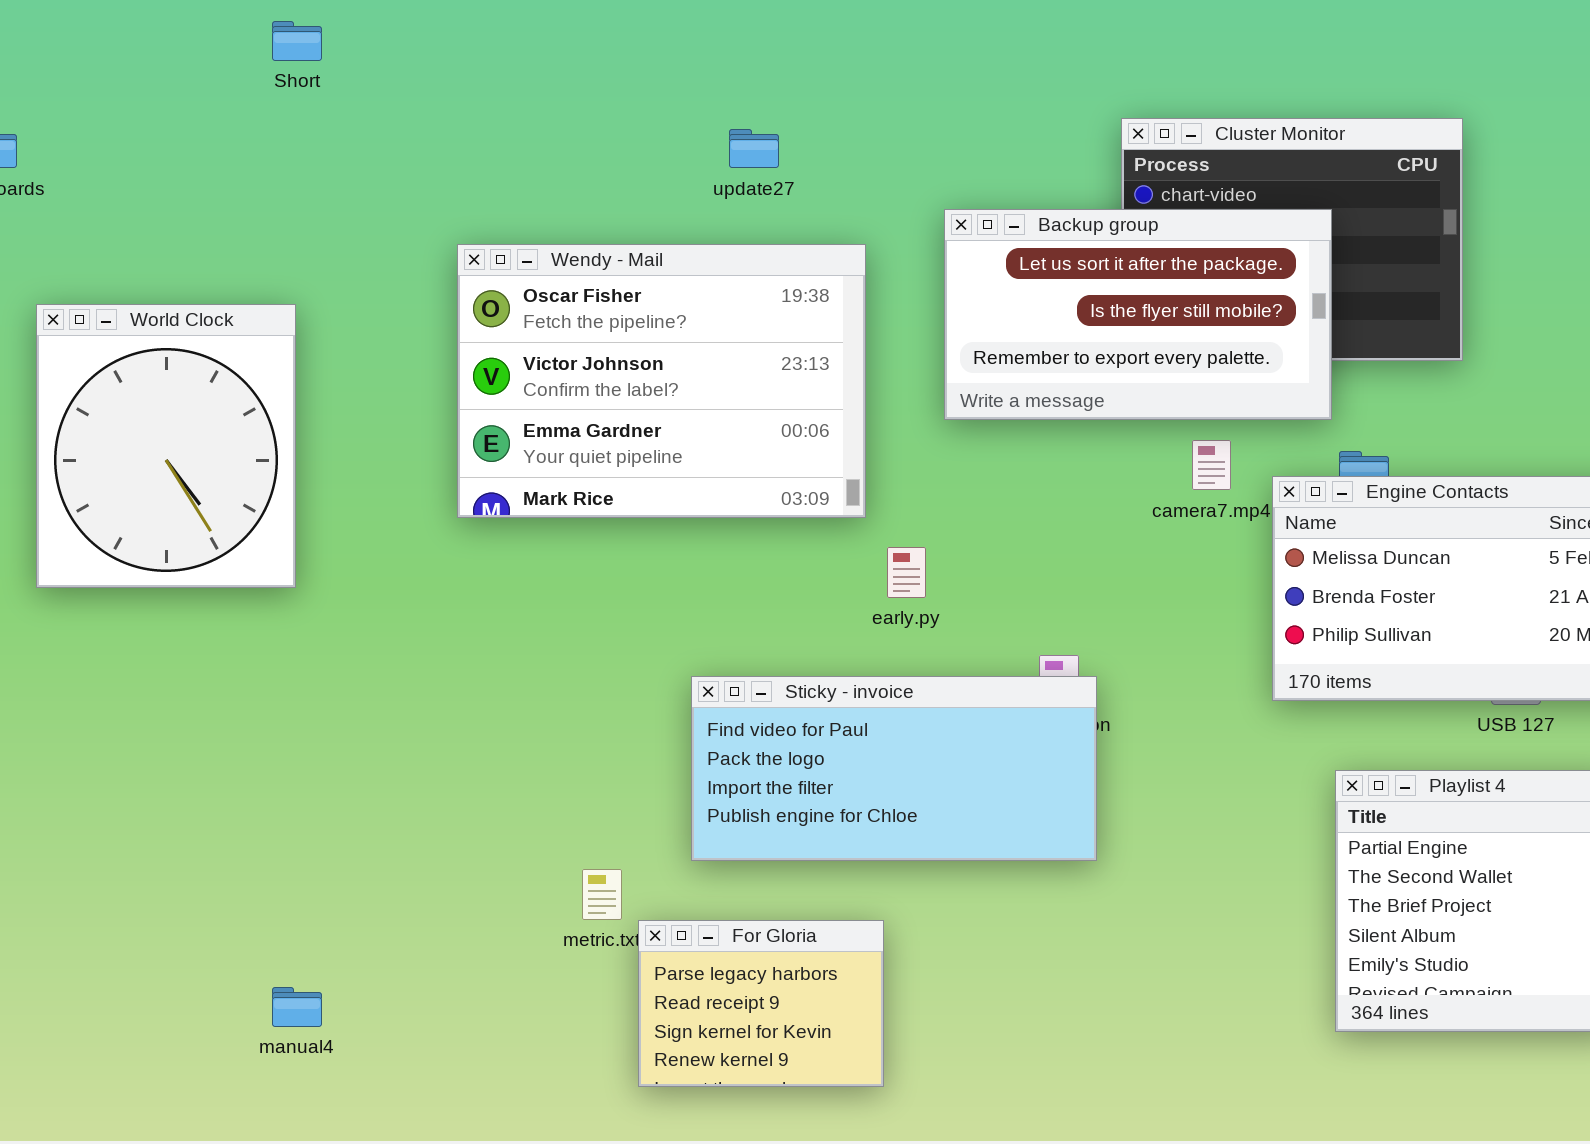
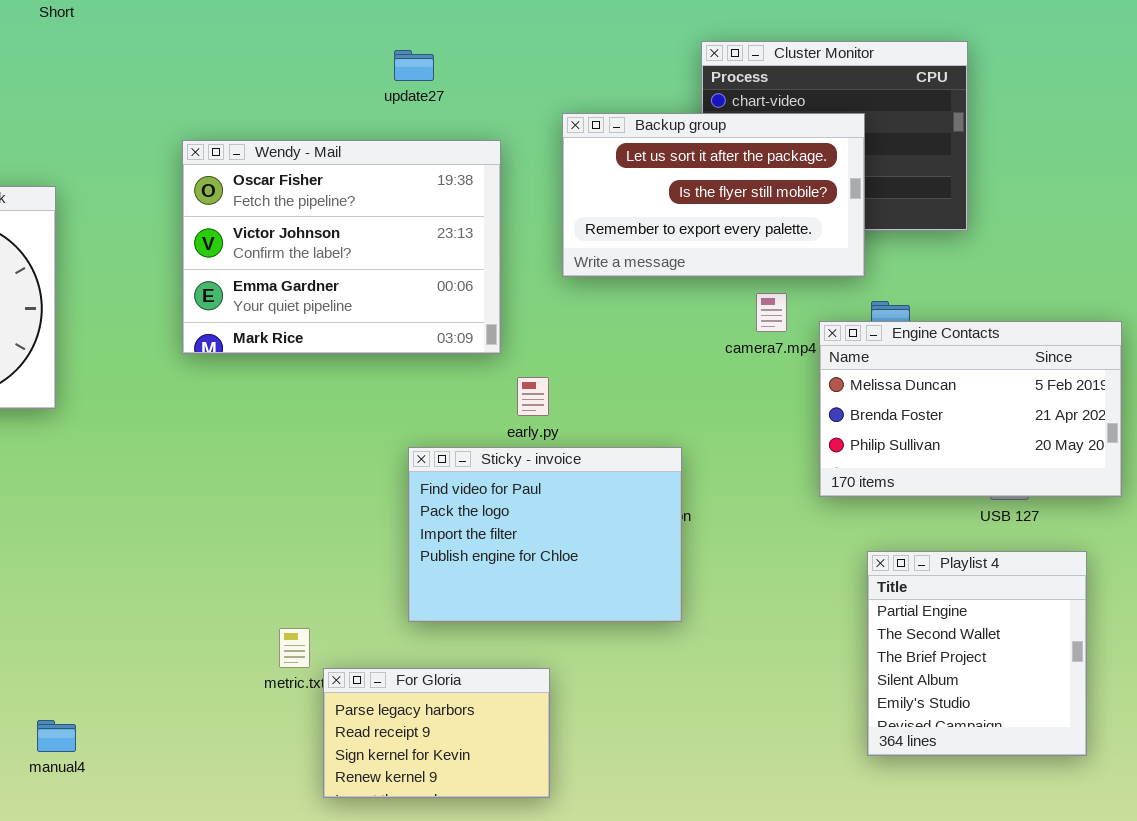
Sticky - invoice: [691,676,1097,861] -> [408,447,682,622], resized
For Gloria: [638,920,884,1087] -> [323,668,550,798], resized

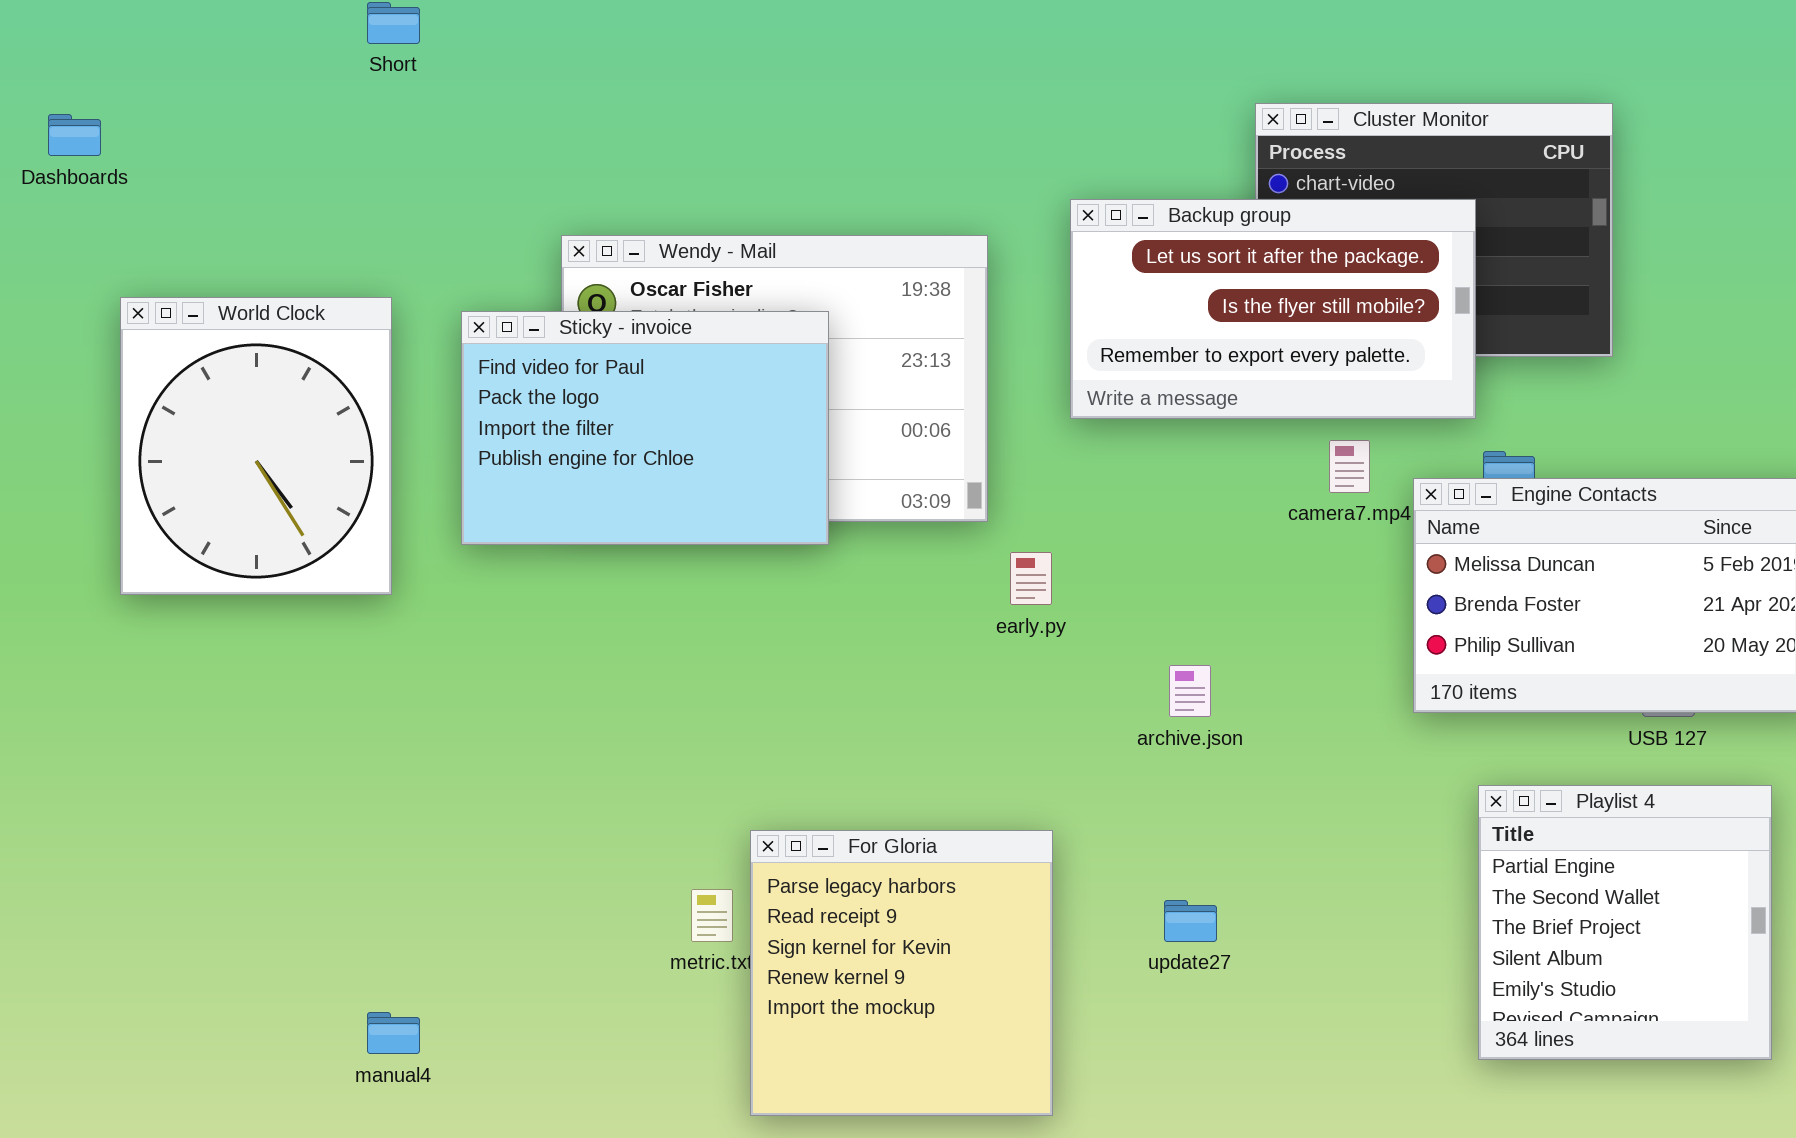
update27: [394,50,434,81] -> [1164,900,1217,942], moved
Sticky - invoice: [408,447,682,622] -> [461,311,829,545], moved
For Gloria: [323,668,550,798] -> [750,830,1053,1116], resized

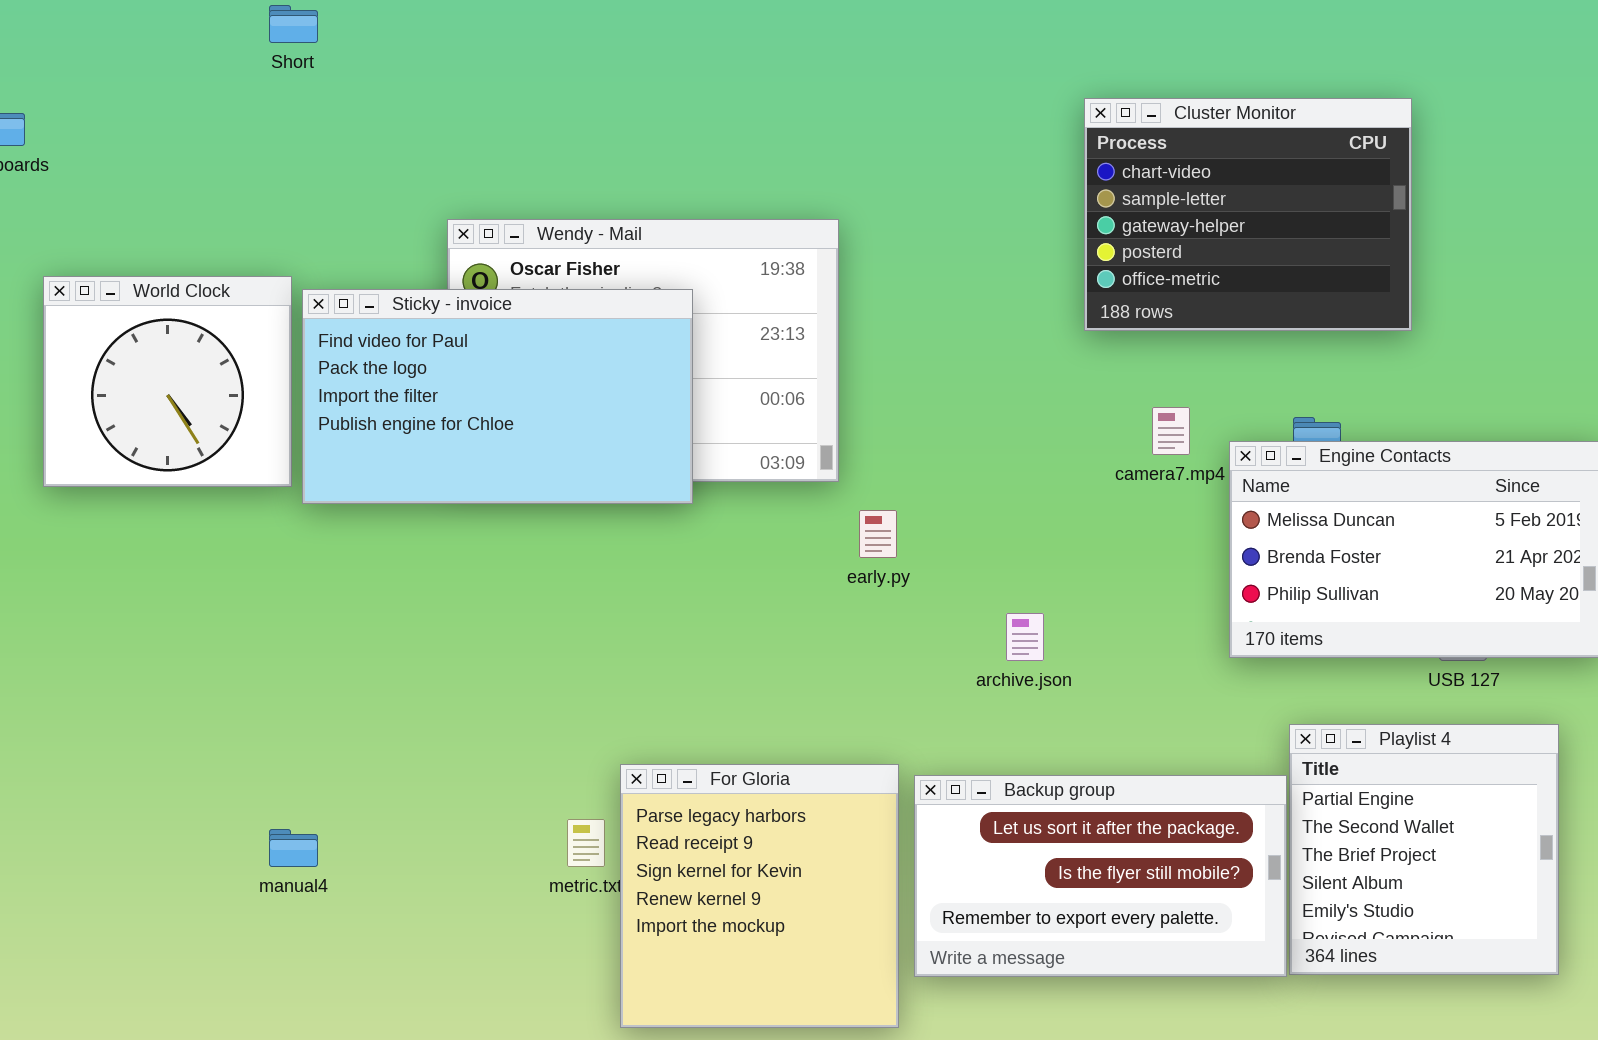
Backup group: [1070,199,1476,419] -> [914,775,1287,977], moved
World Clock: [120,297,392,595] -> [43,276,292,487], resized
Sticky - invoice: [461,311,829,545] -> [302,289,693,504], resized
manual4: [367,1012,420,1054] -> [269,829,318,867], moved

